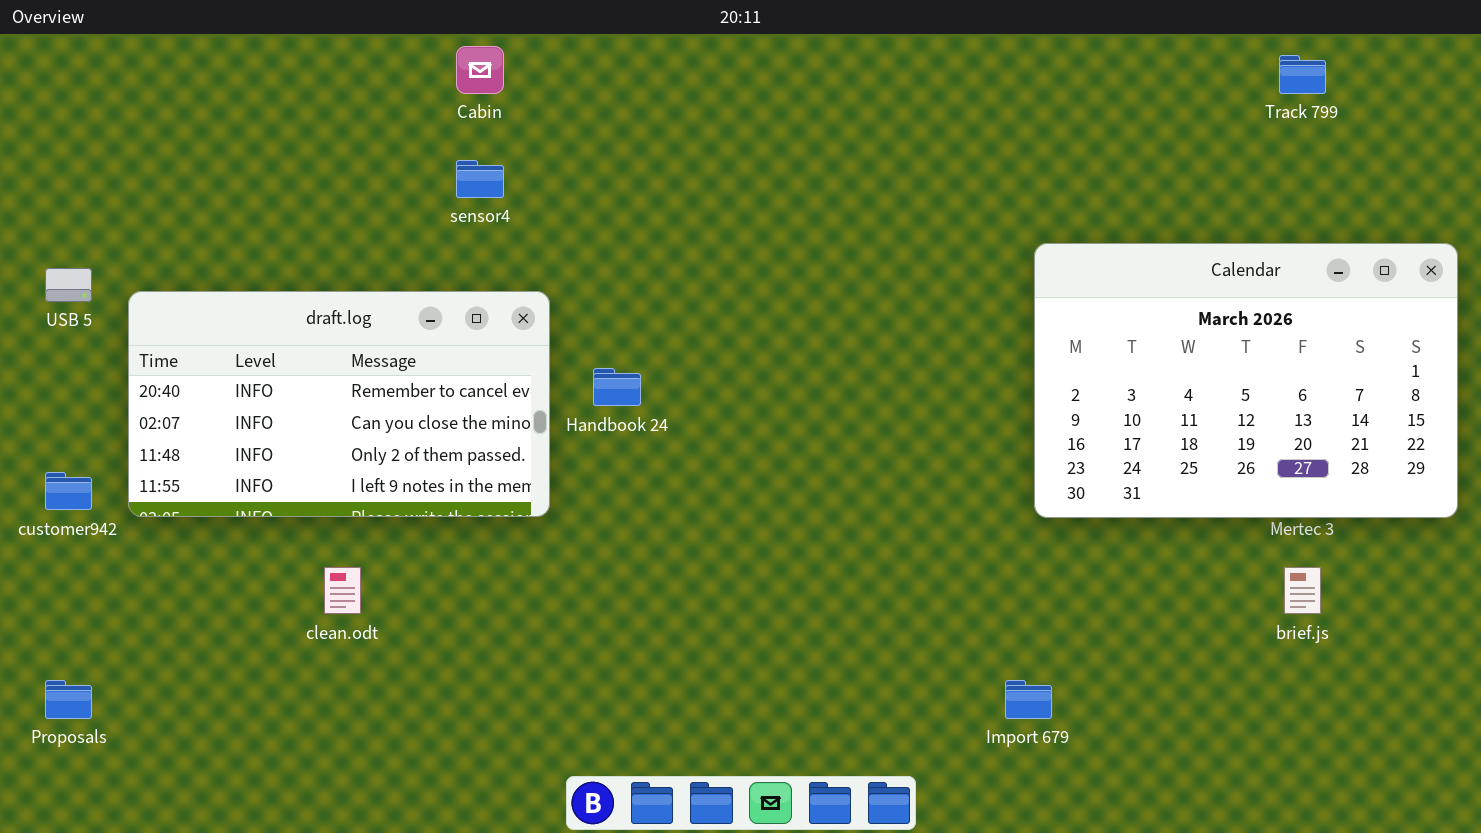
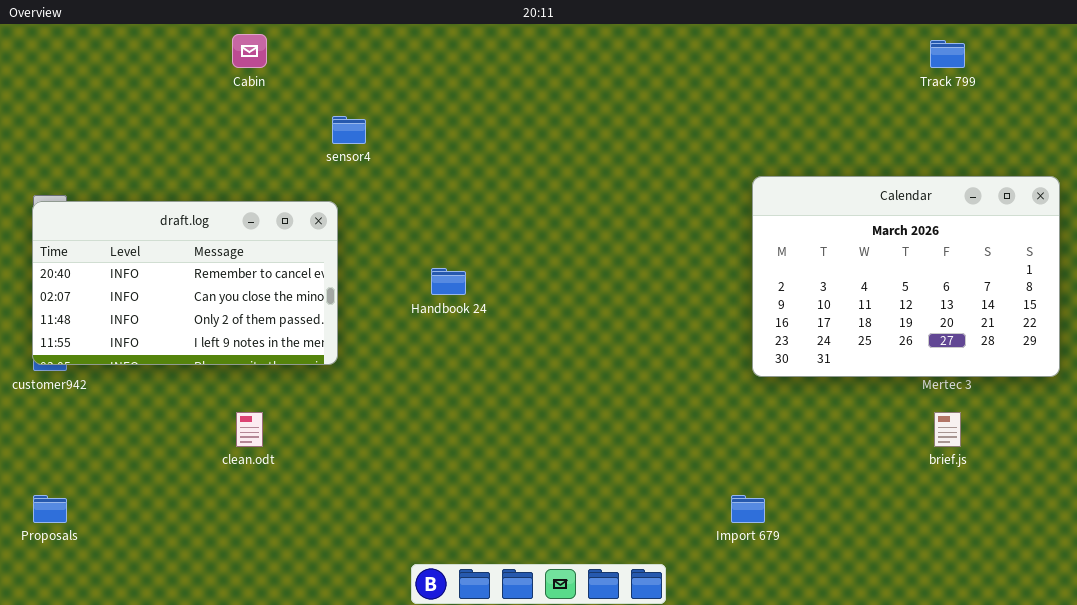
Cabin: [456,46,504,94] -> [232,34,267,68], moved
draft.log: [128,291,550,517] -> [32,201,338,365], moved

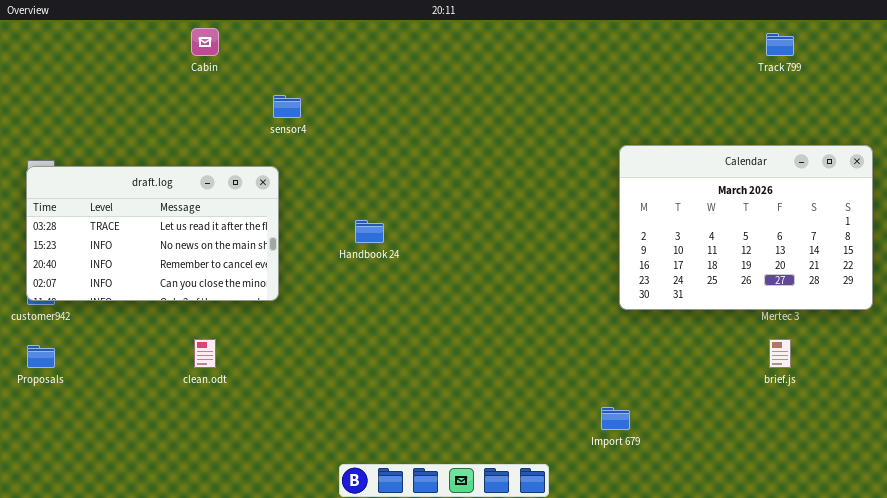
draft.log: [32,201,338,365] -> [26,166,279,301], scrolled up 2 rows
Proposals: [33,495,67,523] -> [27,345,55,368], moved

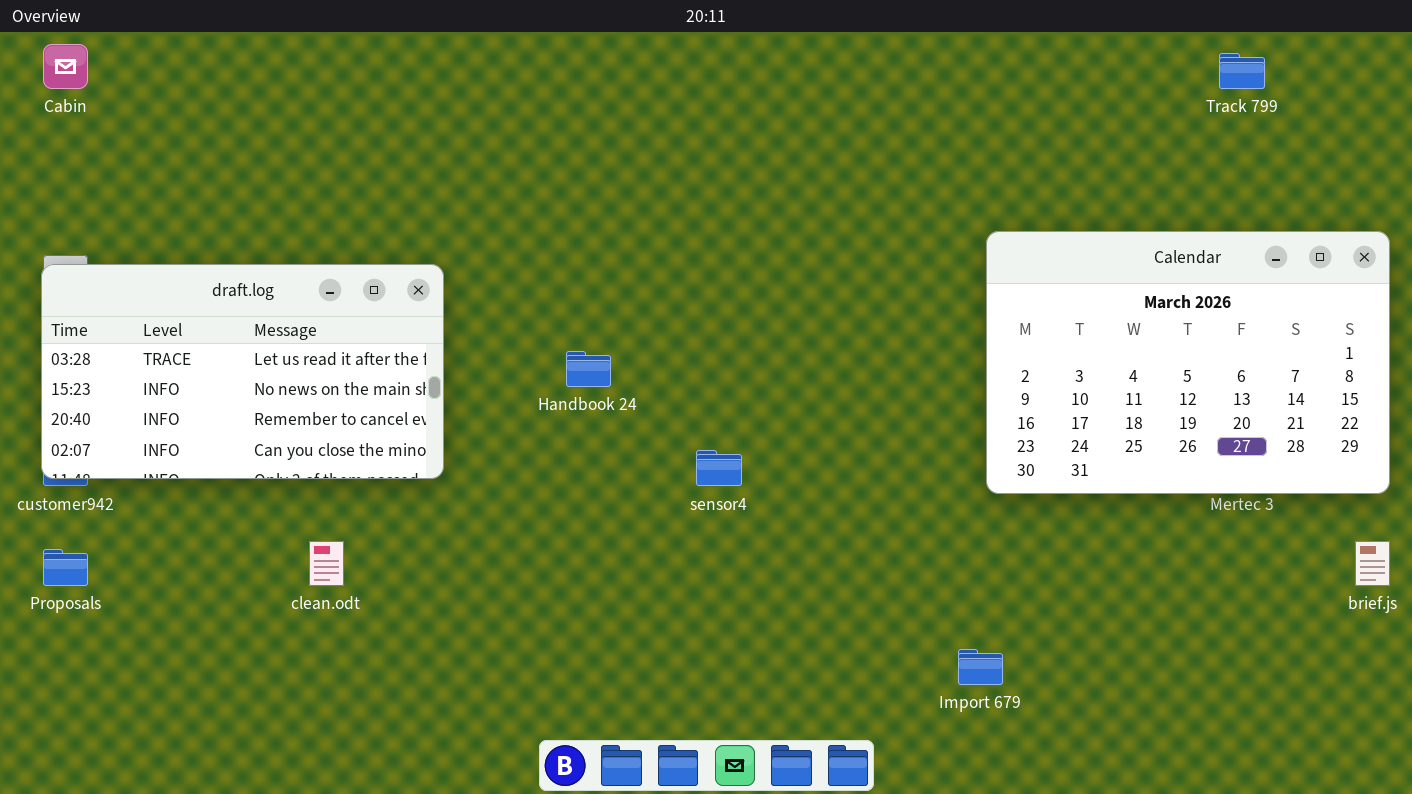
Cabin: [191,28,219,56] -> [43,44,88,89], moved
sensor4: [273,95,301,118] -> [696,450,742,486], moved
brief.js: [769,339,791,368] -> [1355,541,1390,586], moved

